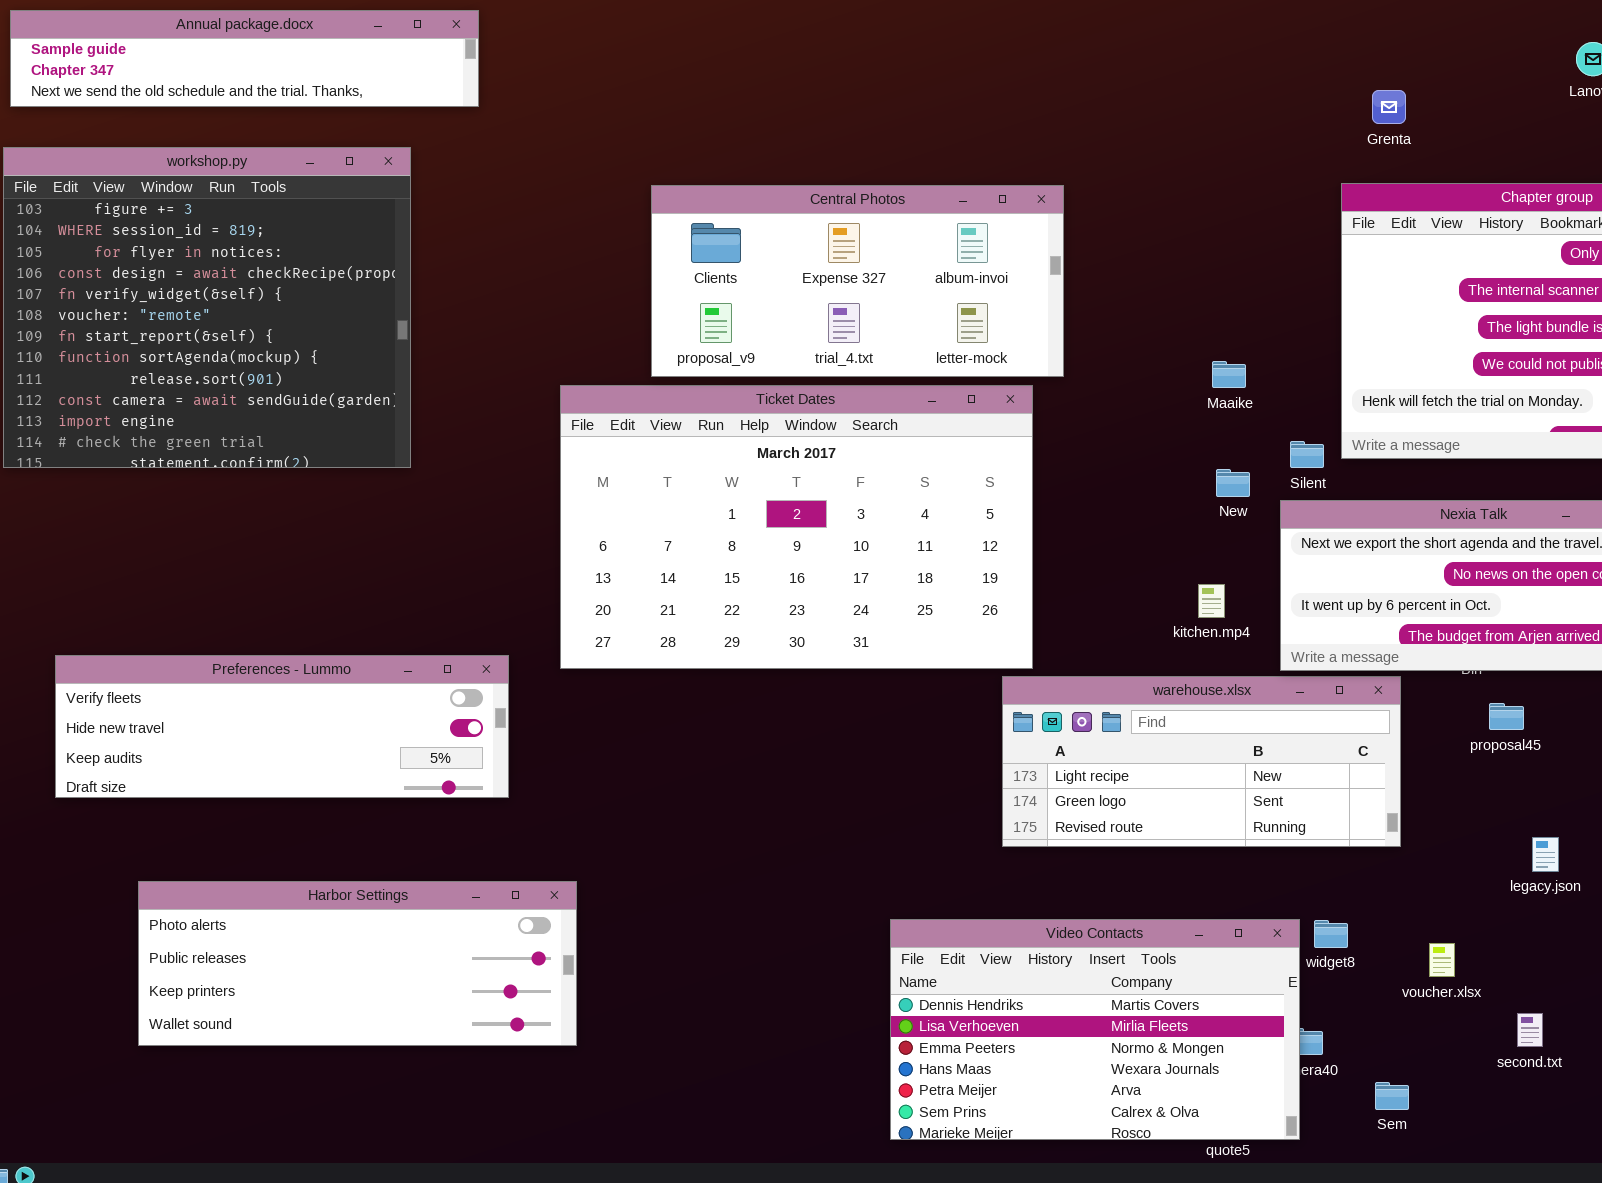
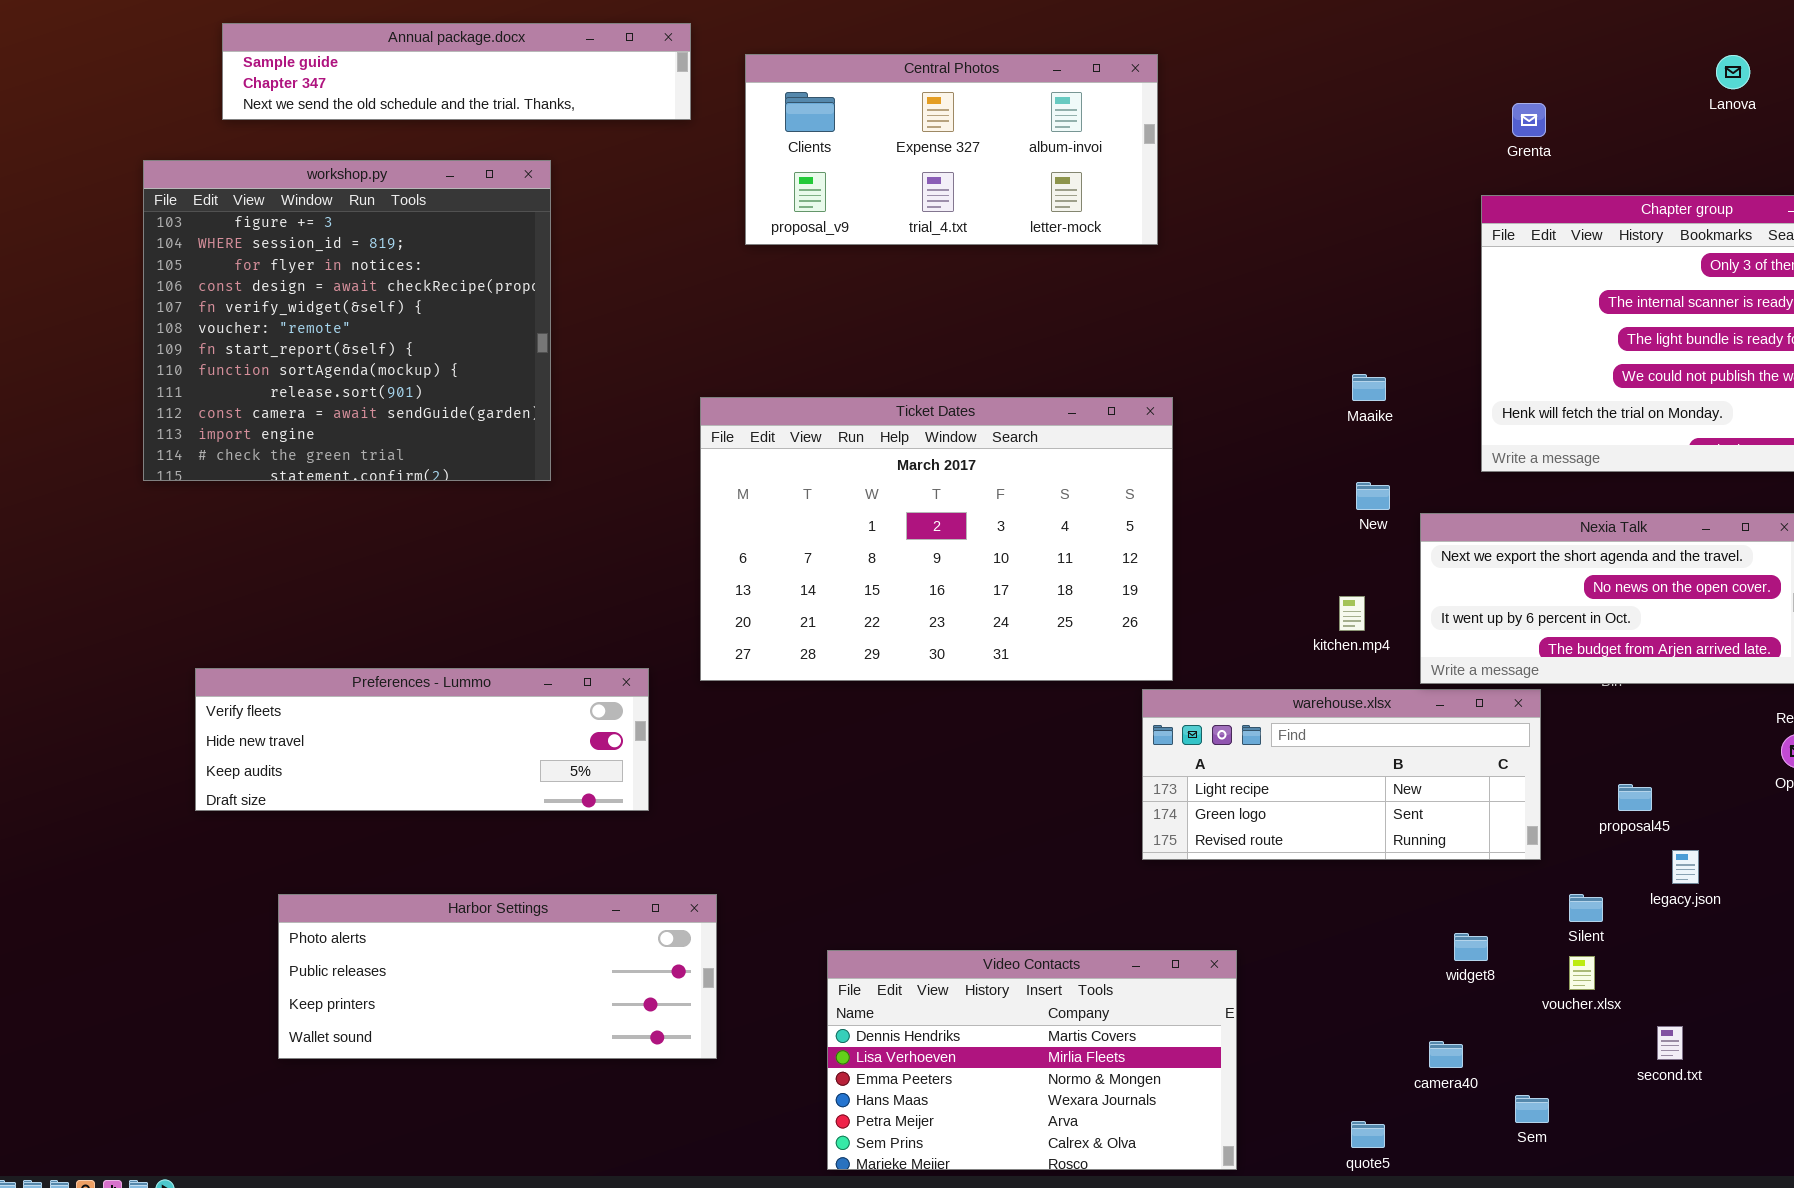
Annual package.docx: [10,10,479,107] -> [222,23,691,120], moved
Central Photos: [651,185,1064,377] -> [745,54,1158,245], moved
Silent: [1290,441,1324,468] -> [1569,894,1603,922], moved
proposal45: [1489,703,1524,730] -> [1618,784,1652,811], moved
Video Contacts: [890,919,1300,1140] -> [827,950,1237,1170], moved

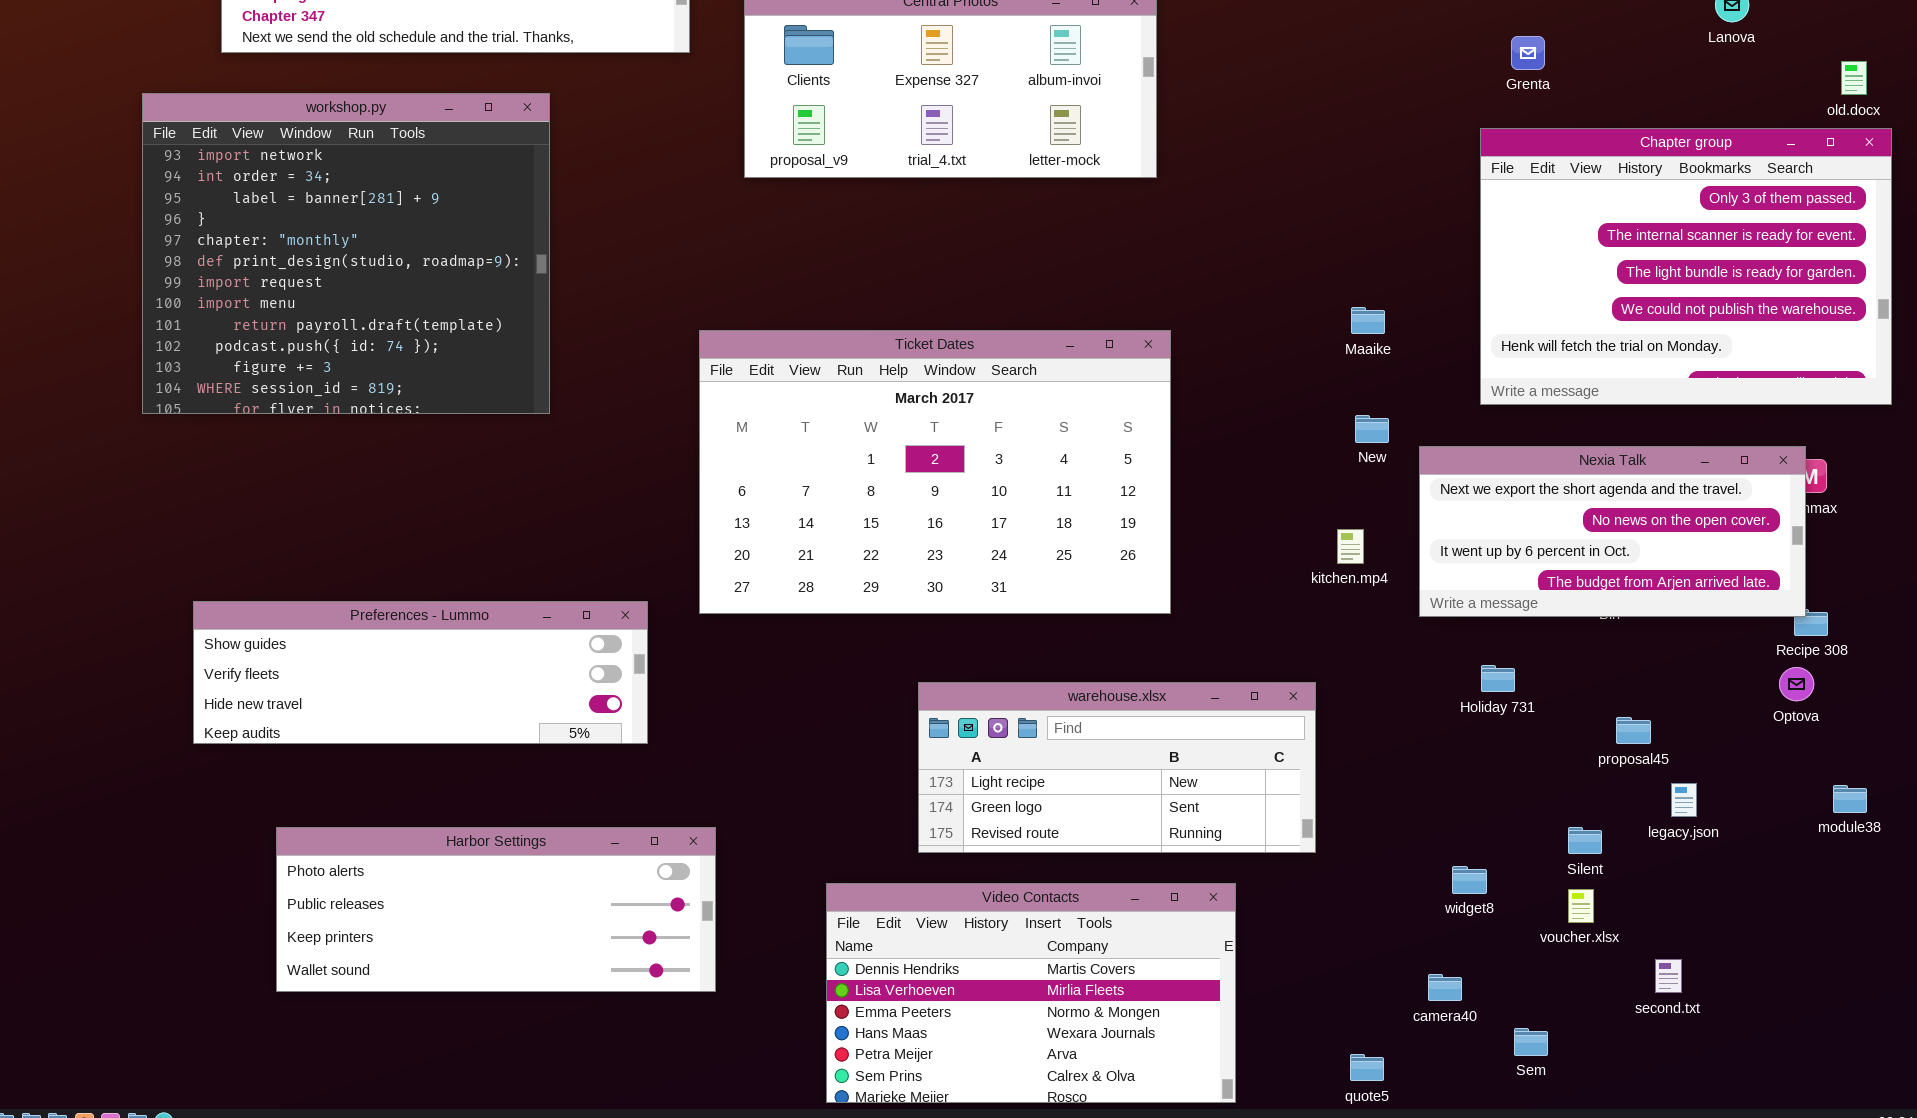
workshop.py: [143,160,551,481] -> [142,93,550,414], scrolled up 10 rows
Preferences - Lummo: [195,668,649,811] -> [193,601,648,744], scrolled up 1 row
warehouse.xlsx: [1142,689,1541,860] -> [918,682,1316,853], moved

